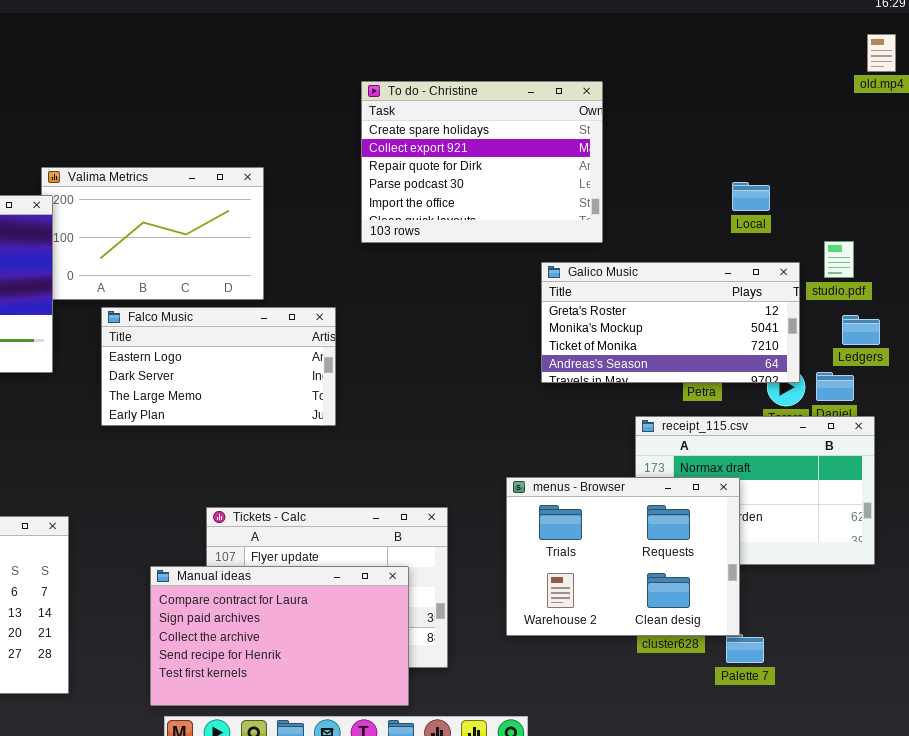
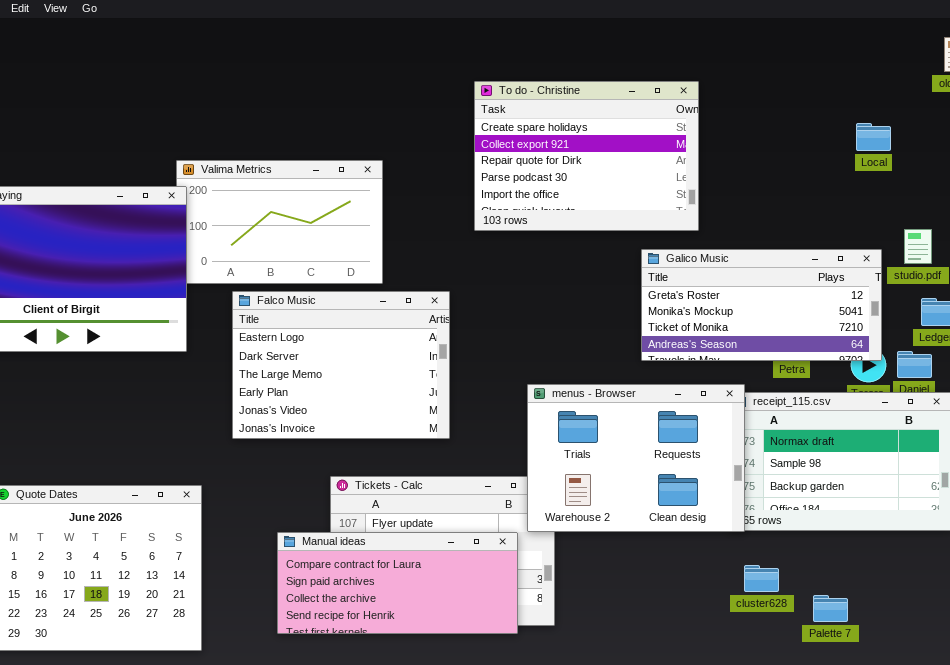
Local: [732,182,770,211] -> [856,123,891,151], moved
Falco Music: [101,307,336,426] -> [232,291,450,439], resized
menus - Browser: [506,477,740,636] -> [527,384,745,532], moved
Manual ideas: [150,566,409,706] -> [277,532,518,634], resized

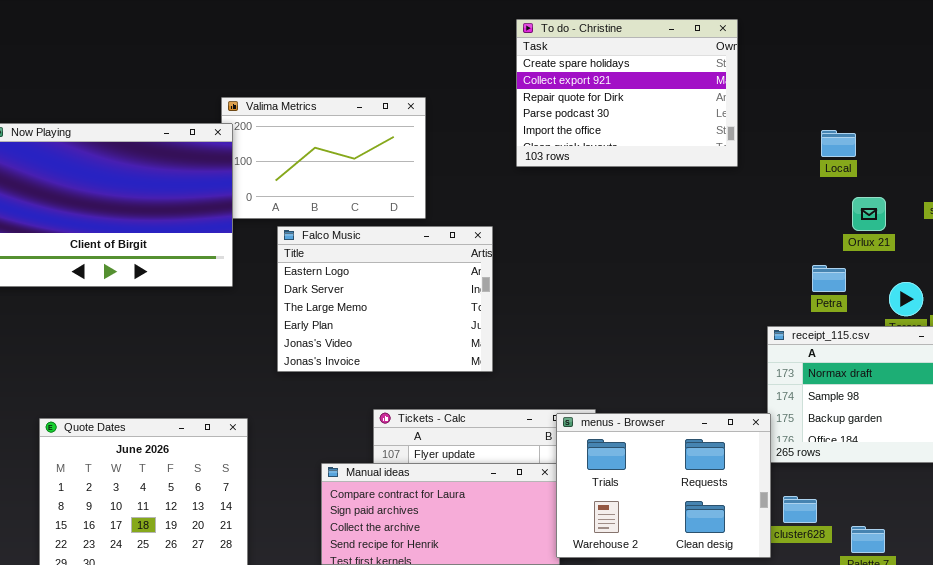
Local: [856,123,891,151] -> [821,130,856,157], moved
Galico Music: [641,249,882,361] -> none, closed
menus - Browser: [527,384,745,532] -> [556,413,771,558], moved

